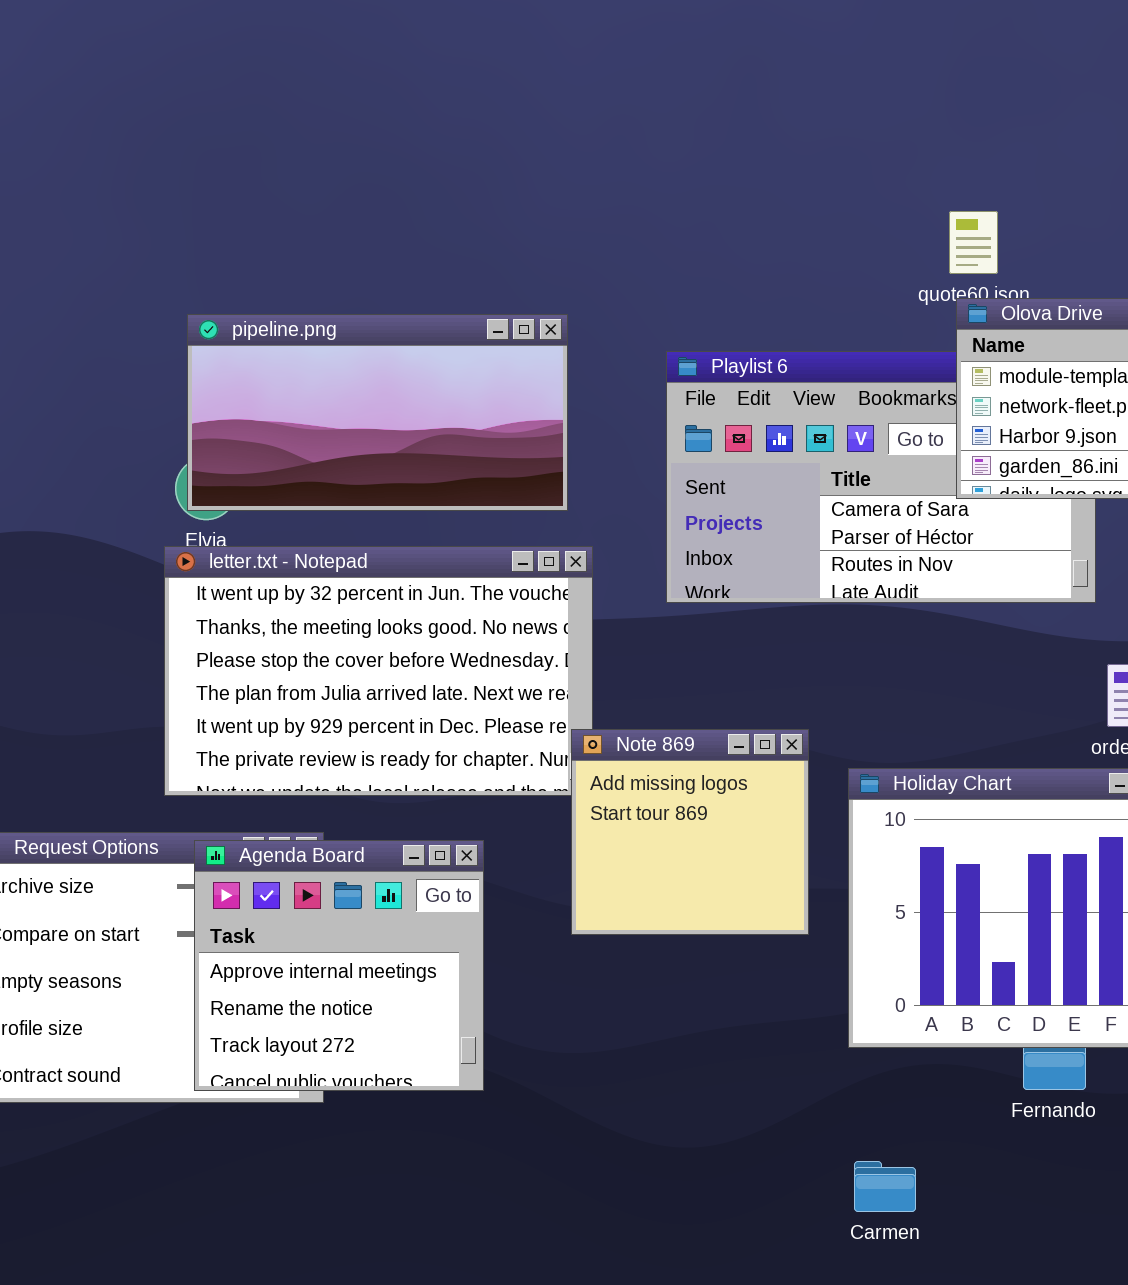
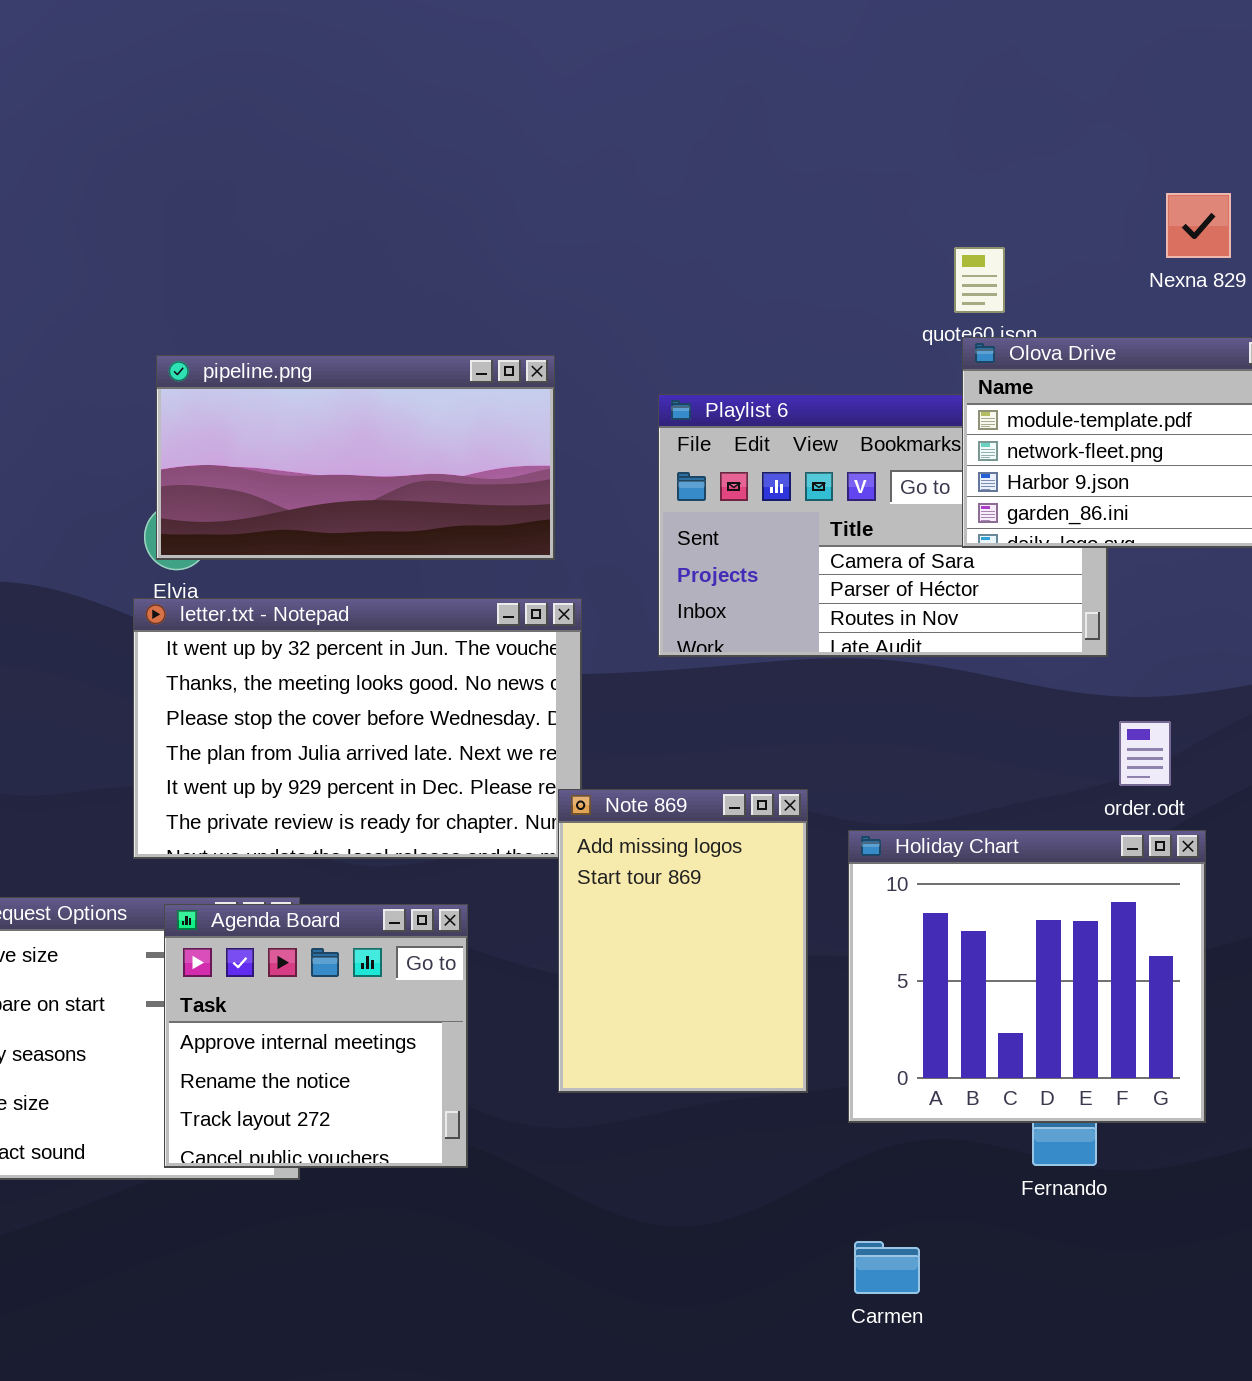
Note 869: [571,729,809,935] -> [558,789,808,1093], resized

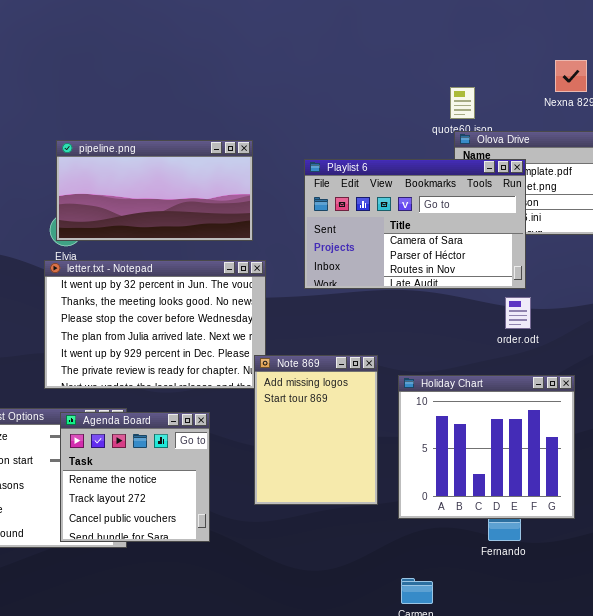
Playlist 6: [658,394,1108,657] -> [304,159,526,289], raised
order.odt: [1119,721,1171,786] -> [505,297,531,329], moved
Agenda Board: [164,904,468,1168] -> [60,412,210,542], scrolled down 1 row

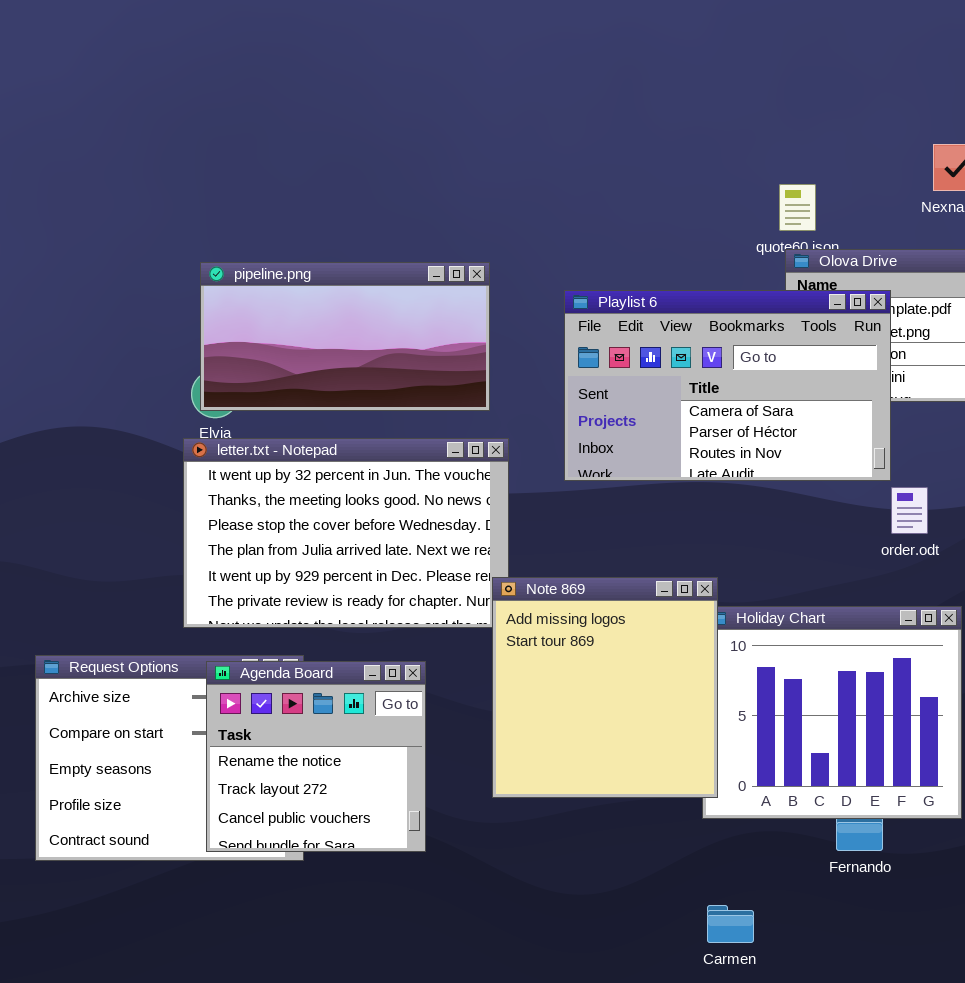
order.odt: [505,297,531,329] -> [891,487,928,534], moved
Note 869: [254,355,378,505] -> [492,577,718,798], resized

